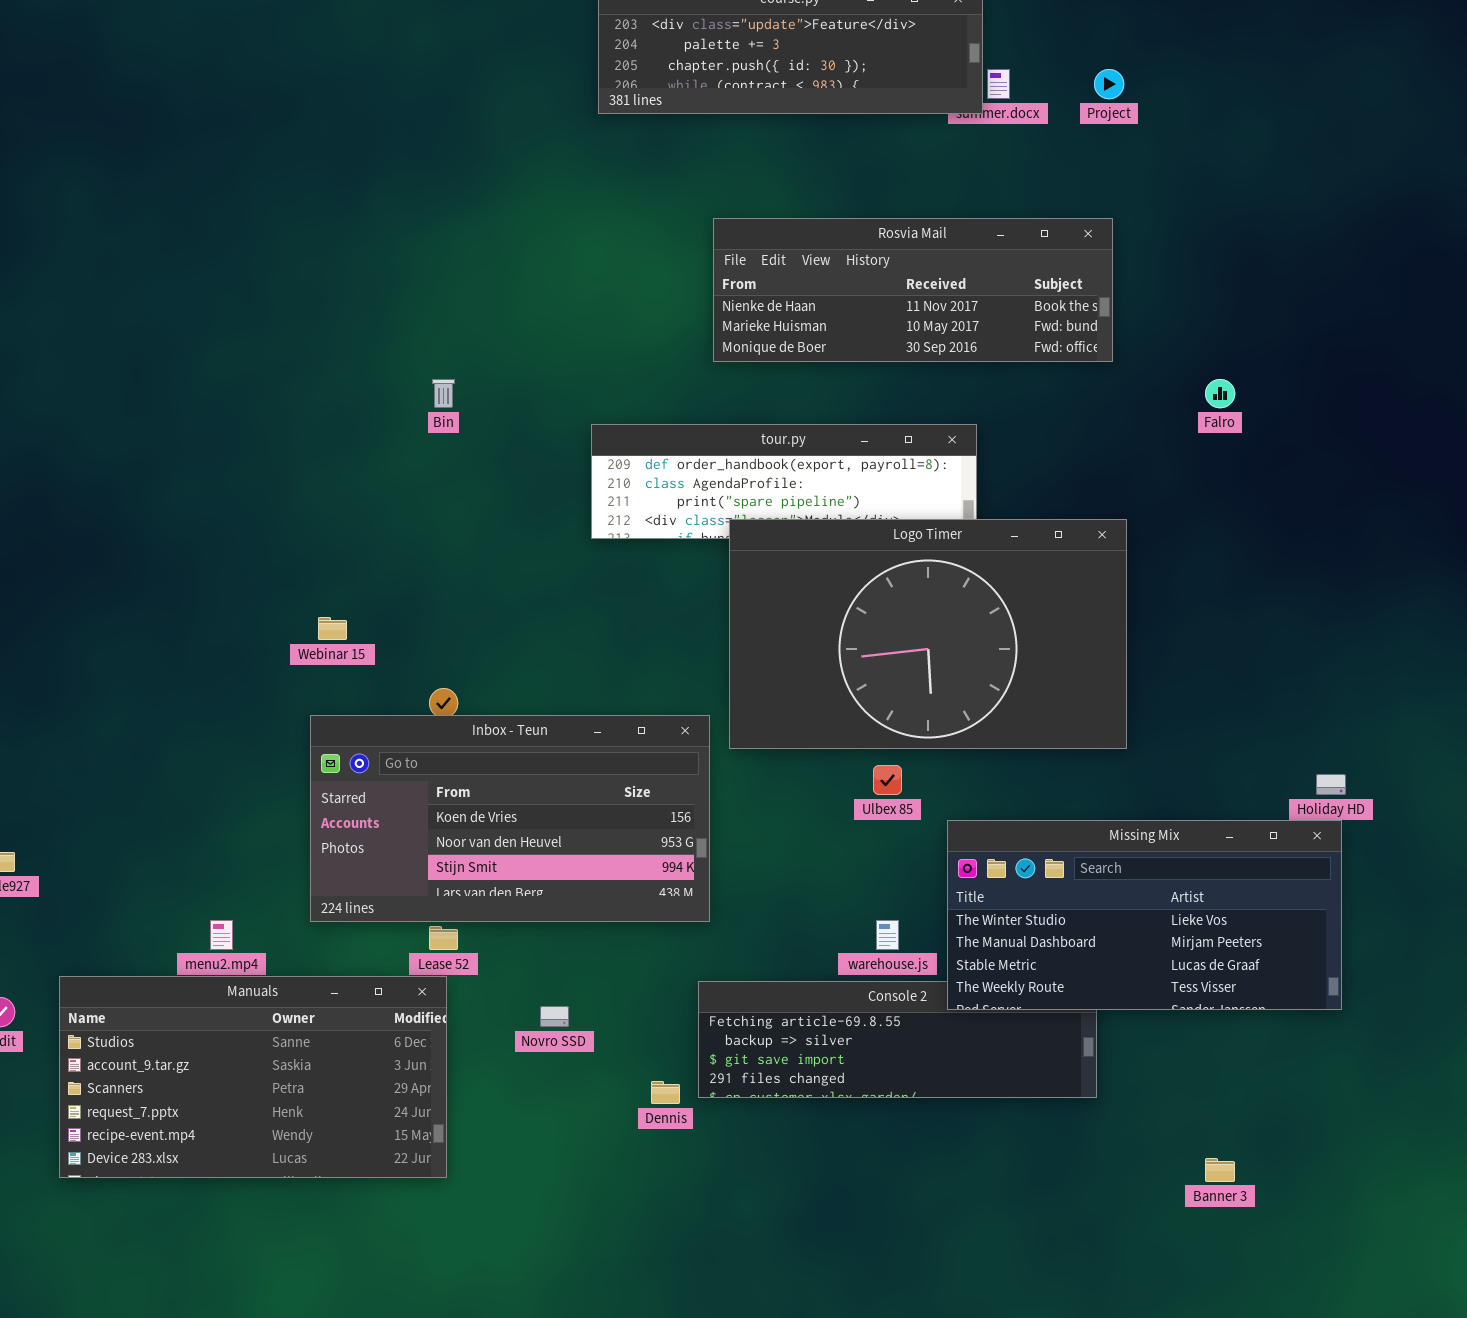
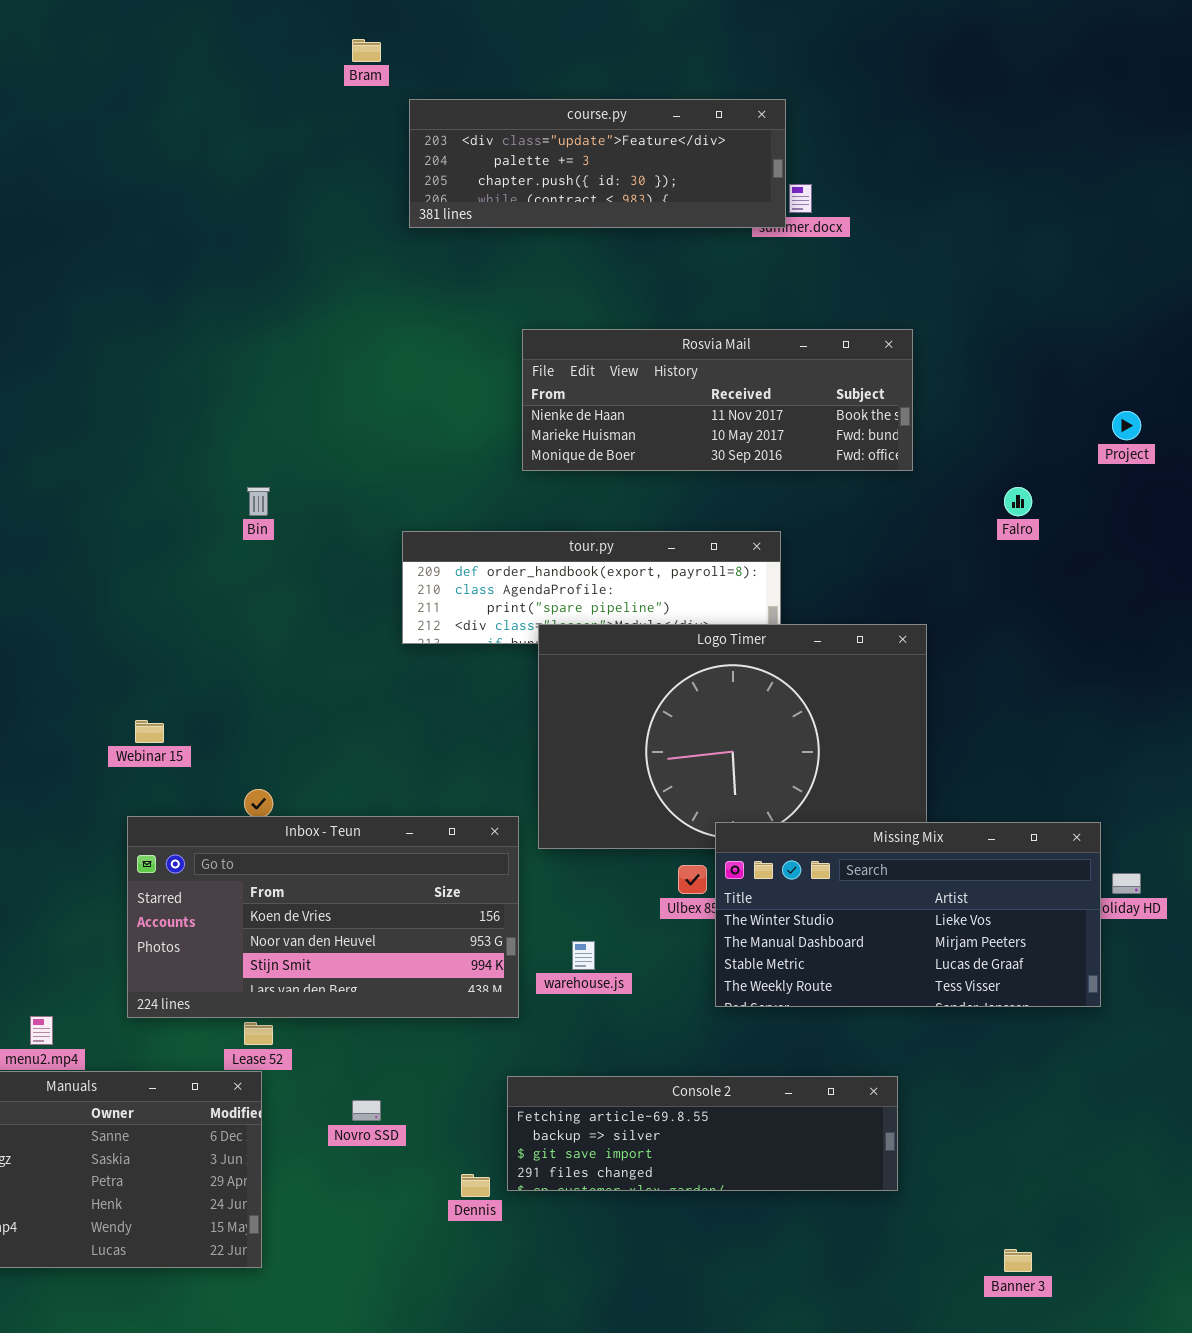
Project: [1094,69,1124,99] -> [1112,411,1141,440], moved
Missing Mix: [947,820,1342,1010] -> [715,822,1101,1007], moved
warehouse.js: [876,920,899,950] -> [572,941,595,970], moved

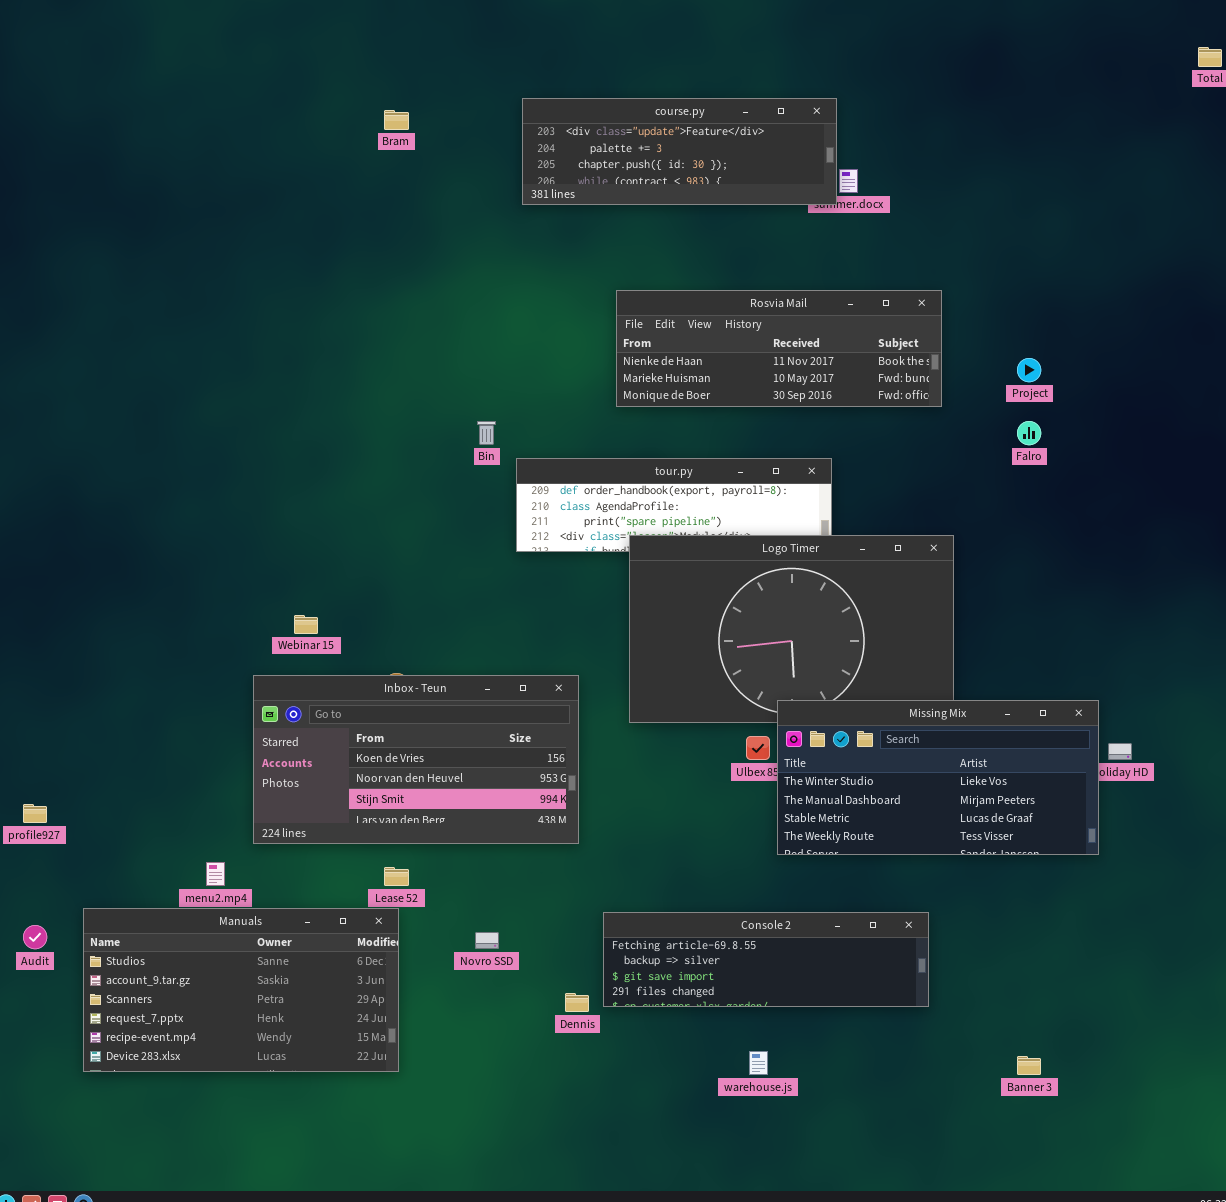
Bram: [352,39,381,62] -> [384,110,409,130], moved
Project: [1112,411,1141,440] -> [1017,358,1041,382], moved
Bin: [247,487,270,516] -> [477,421,496,445], moved
Inbox - Teun: [127,816,519,1018] -> [253,675,579,844], moved
warehouse.js: [572,941,595,970] -> [749,1051,768,1075], moved

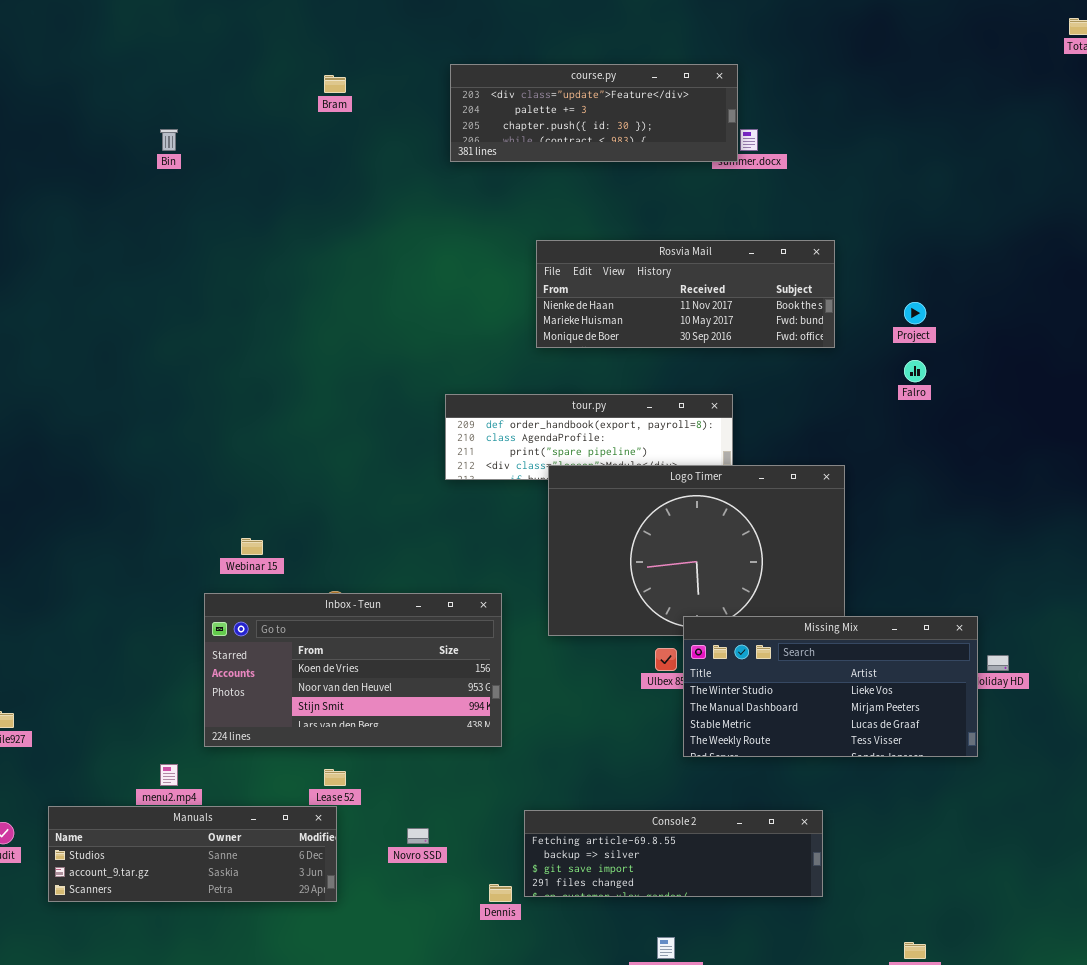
Bin: [477,421,496,445] -> [160,129,178,151], moved
Manuals: [83,908,399,1072] -> [48,806,337,902], resized

